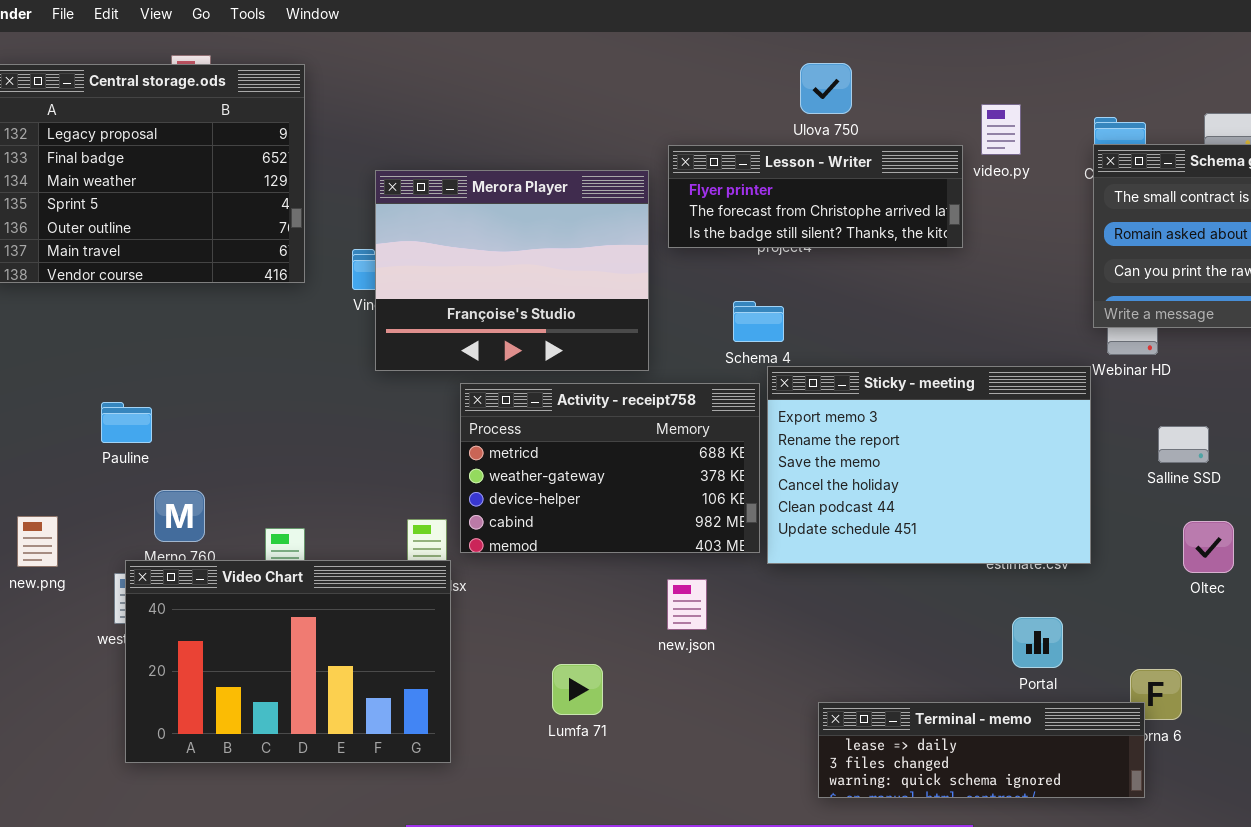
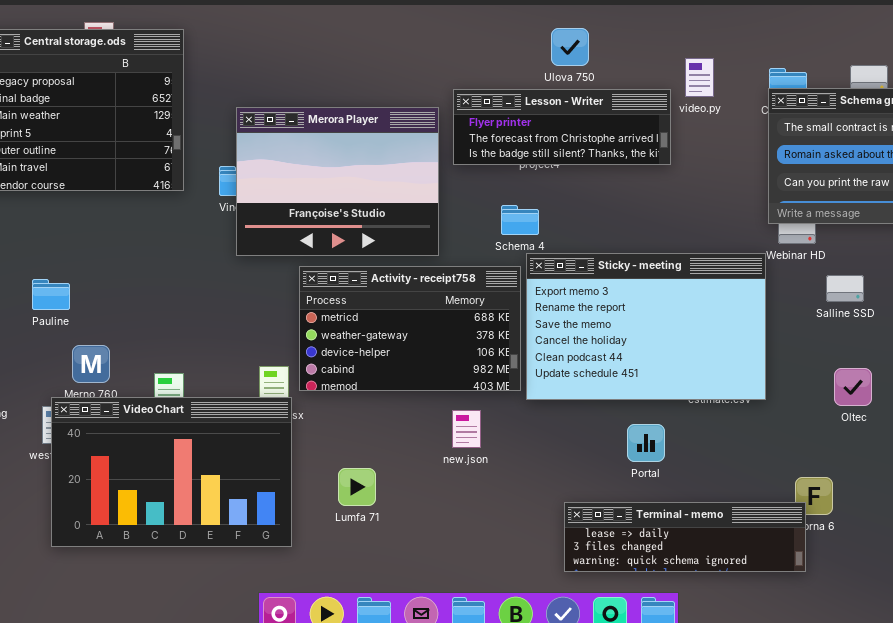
Salline SSD: [1158,426,1209,463] -> [826,275,864,302], moved
Portal: [1012,617,1063,668] -> [627,424,665,462], moved
Lumfa 71: [552,664,603,715] -> [338,468,376,506], moved

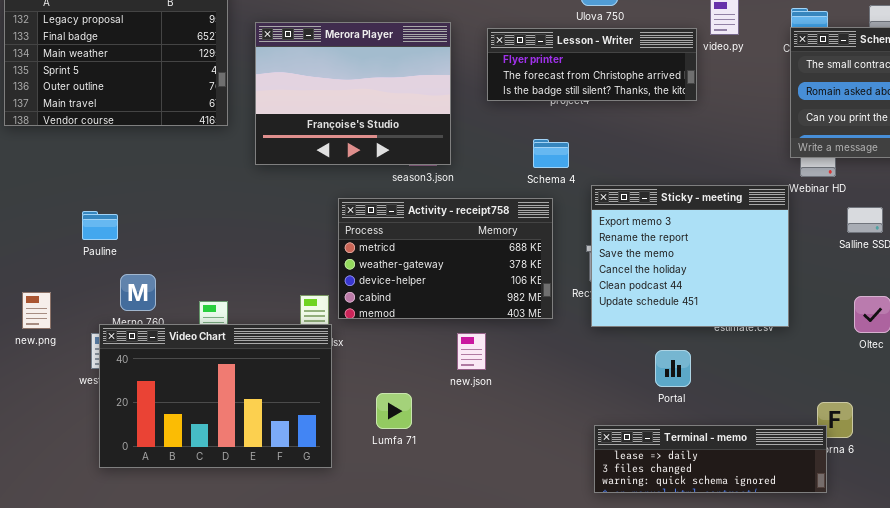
Merora Player: [236,107,439,256] -> [255,22,451,165], moved
Sticky - meeting: [526,253,766,400] -> [591,185,789,327], resized
new.json: [452,410,481,448] -> [457,333,486,370], moved

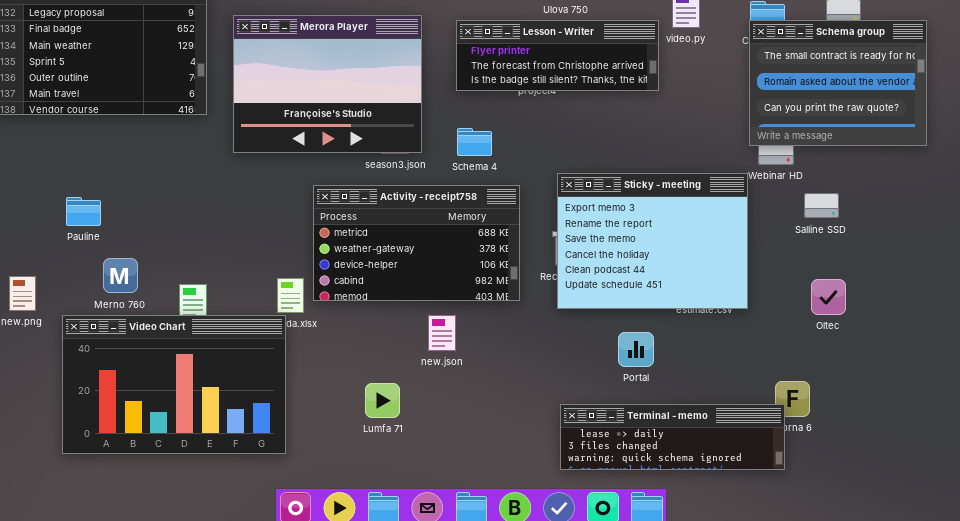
Schema 4: [533,139,569,168] -> [457,128,492,156], moved
Video Chart: [99,324,332,468] -> [62,315,286,454], moved
Lumfa 71: [376,393,412,429] -> [365,383,400,418], moved

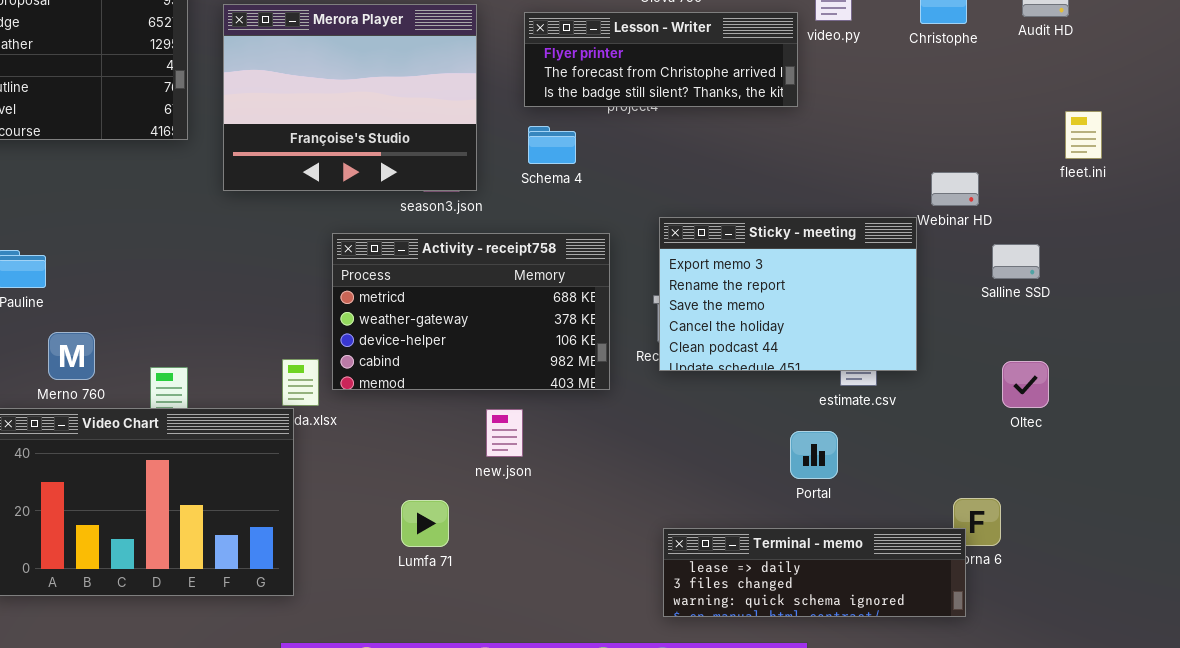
Schema group: [749,20,927,146] -> none, closed
Schema 4: [457,128,492,156] -> [528,126,576,164], moved
Sticky - meeting: [557,173,748,309] -> [659,217,917,371], resized
Portal: [618,332,654,367] -> [790,431,838,479], moved

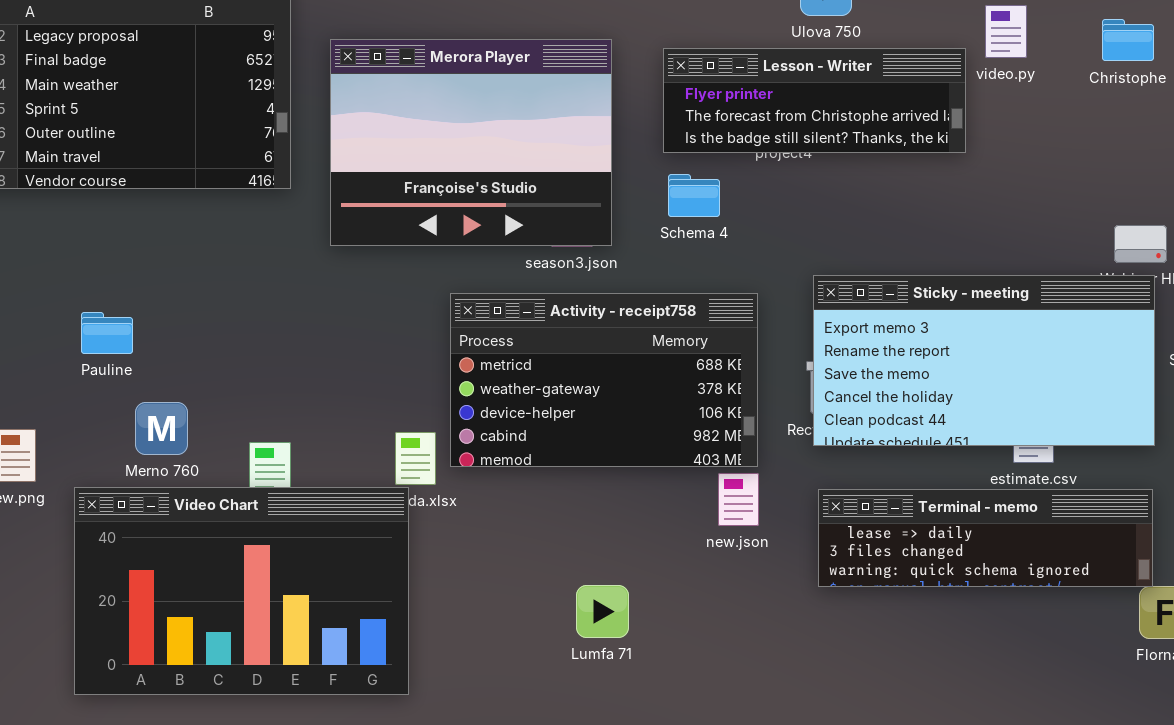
Sticky - meeting: [659,217,917,371] -> [813,275,1155,446], resized
new.json: [486,409,523,457] -> [718,473,759,526], moved
Lumfa 71: [401,500,449,547] -> [576,585,629,638], moved
Terminal - memo: [663,528,966,617] -> [818,489,1153,587], moved

